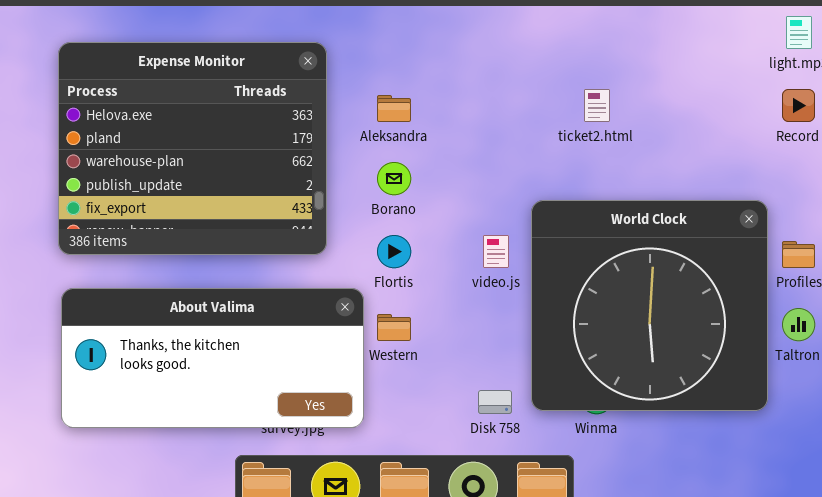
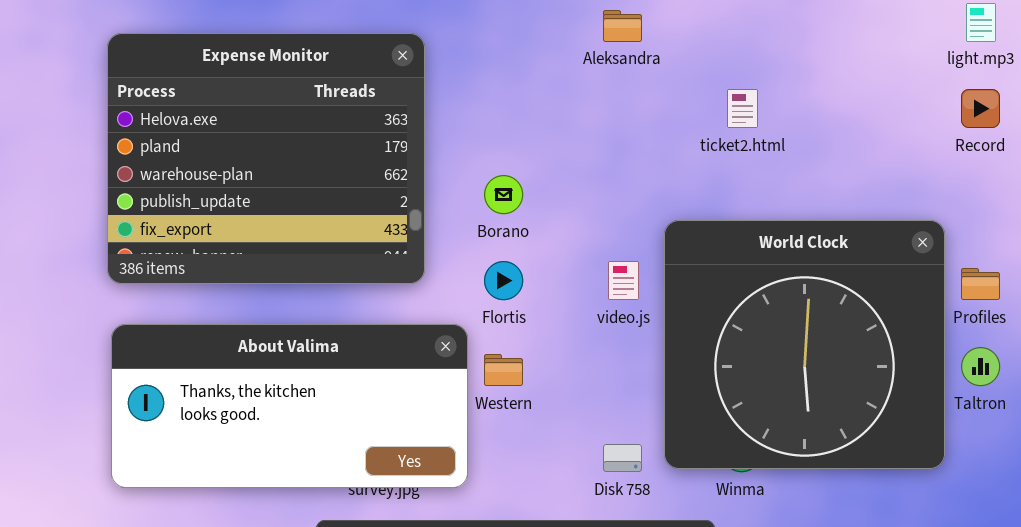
Aleksandra: [377,95,411,122] -> [603,10,642,42], moved

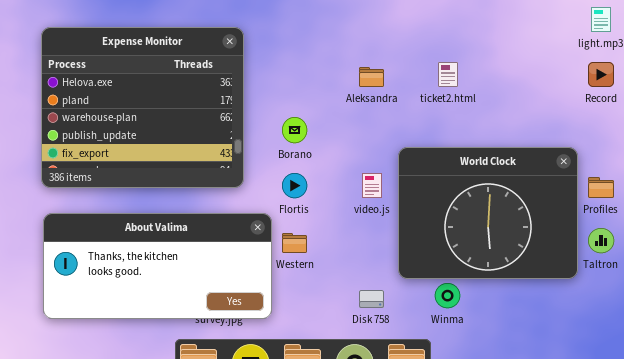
Aleksandra: [603,10,642,42] -> [359,67,384,87], moved
World Clock: [664,220,945,469] -> [398,147,578,279], resized

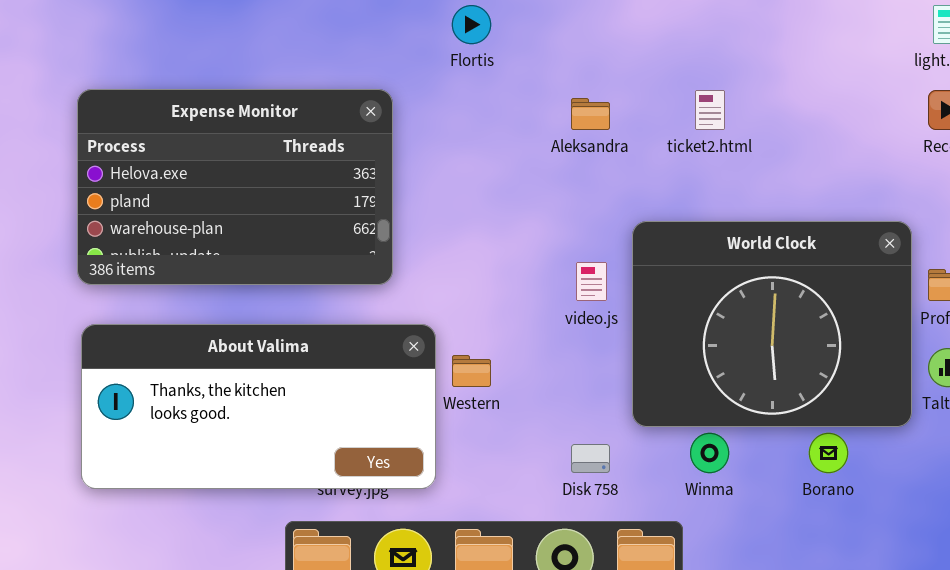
Expense Monitor: [41,27,244,188] -> [77,89,393,285], resized
Borano: [282,117,307,143] -> [809,433,848,473], moved
Flortis: [282,173,307,198] -> [452,5,491,44], moved

